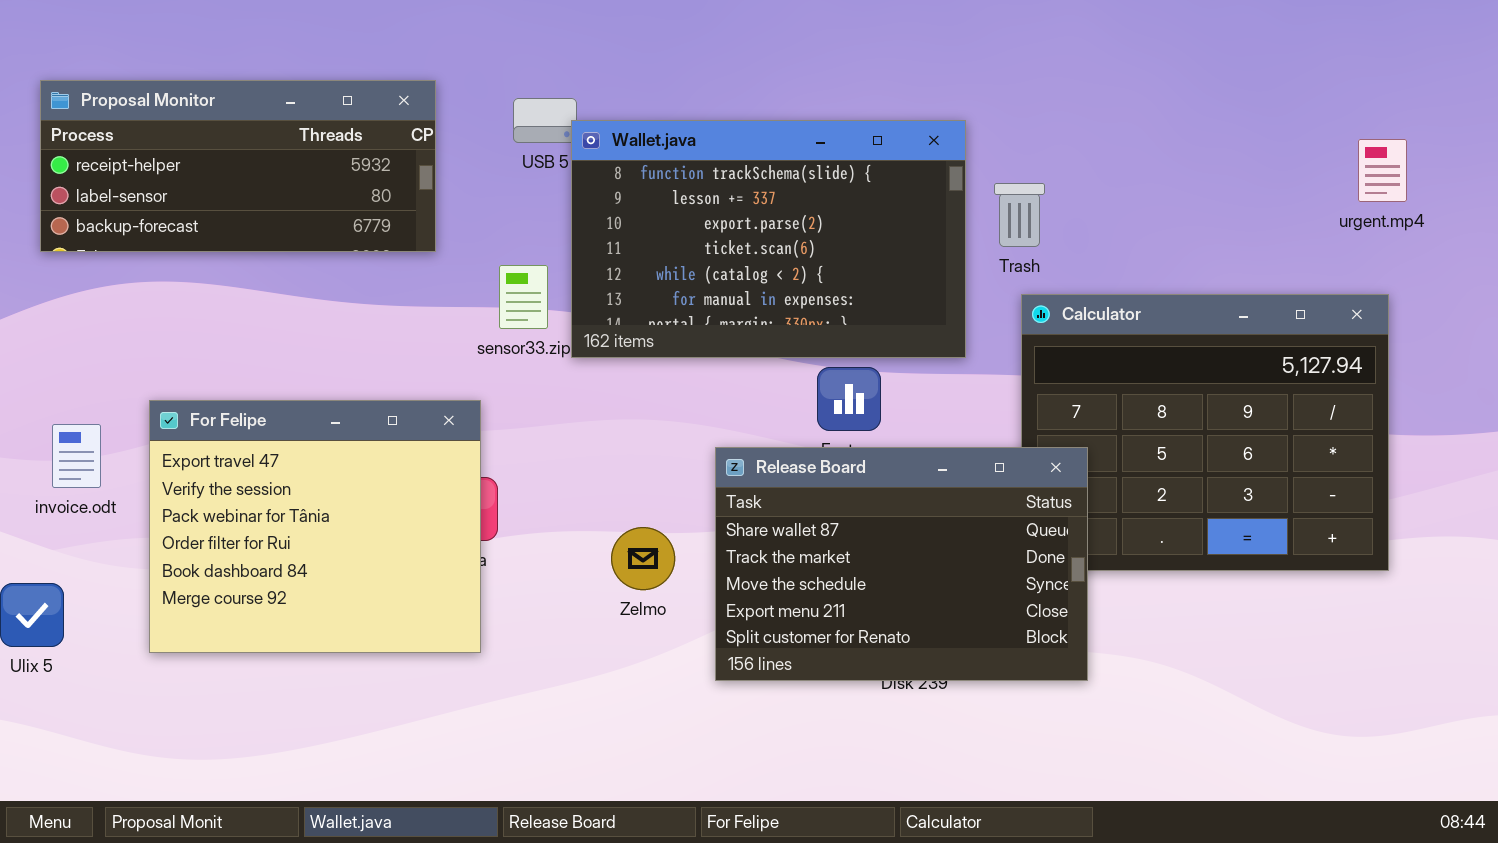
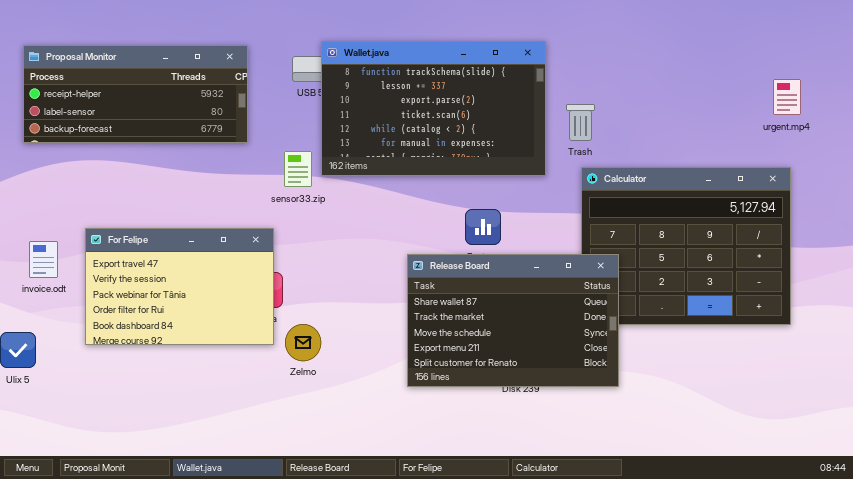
Wallet.java: [571,120,966,358] -> [321,41,546,176], moved
For Felipe: [149,400,481,653] -> [85,228,274,345], resized
Zelmo: [611,527,675,590] -> [285,324,321,361], moved

